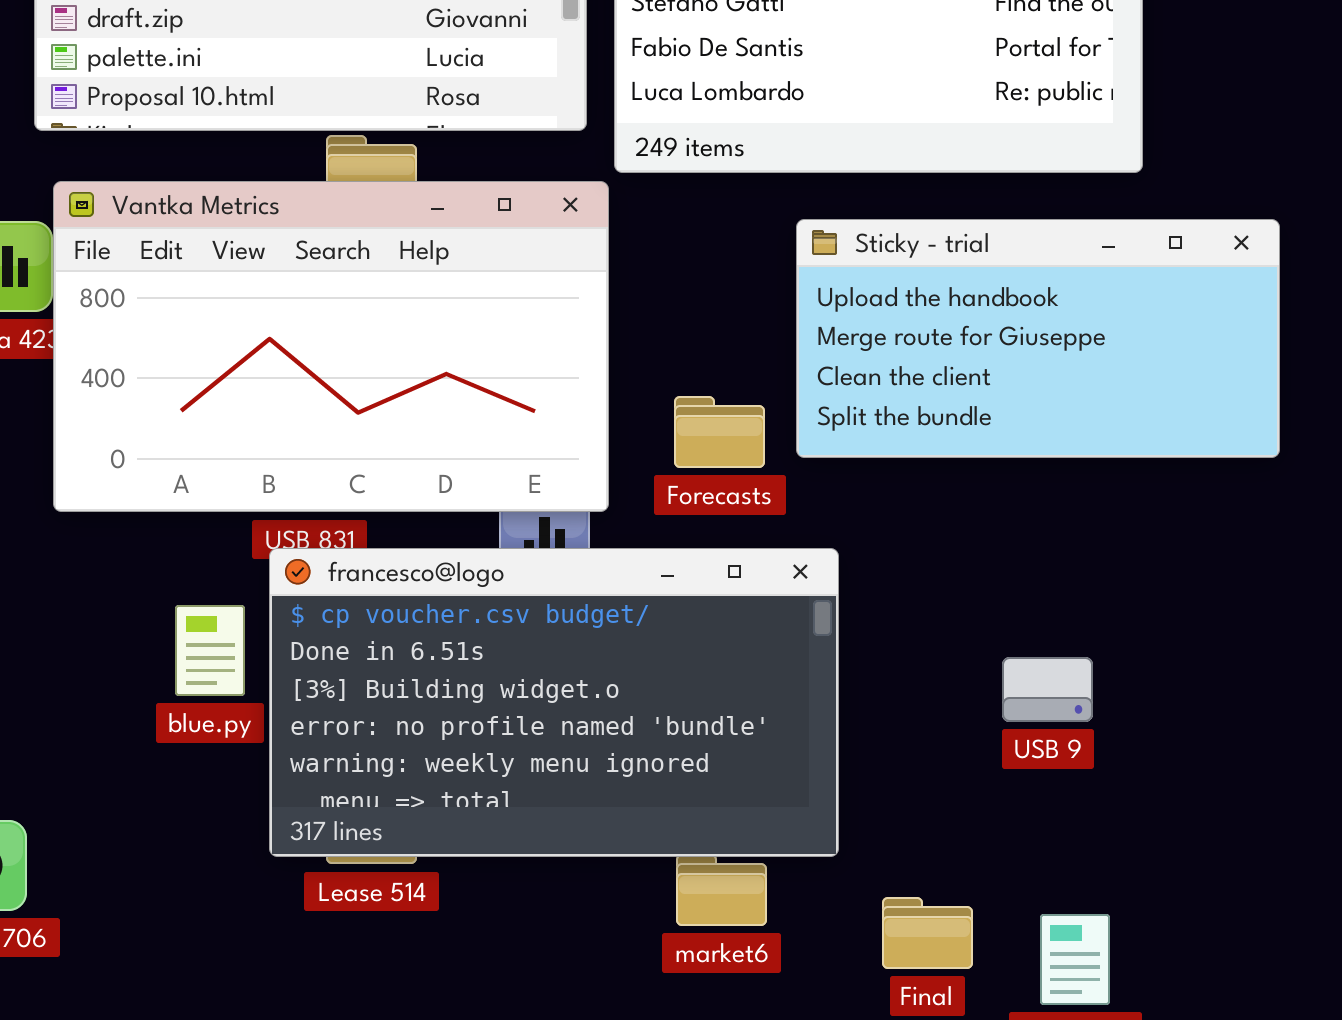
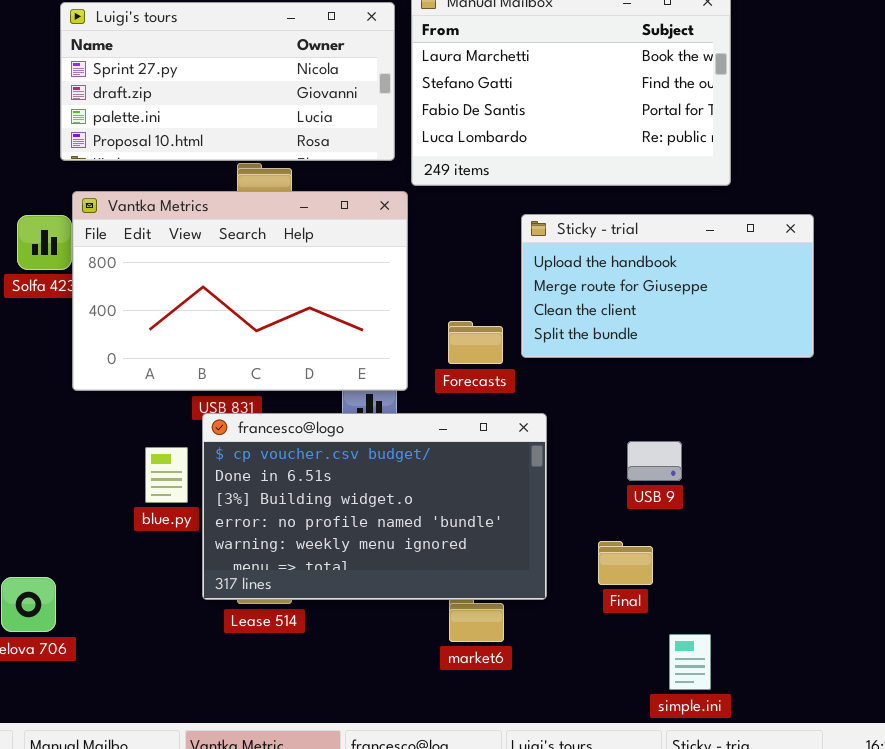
USB 9: [1002,657,1093,722] -> [627,441,682,481], moved
Final: [882,897,973,969] -> [598,541,653,585], moved

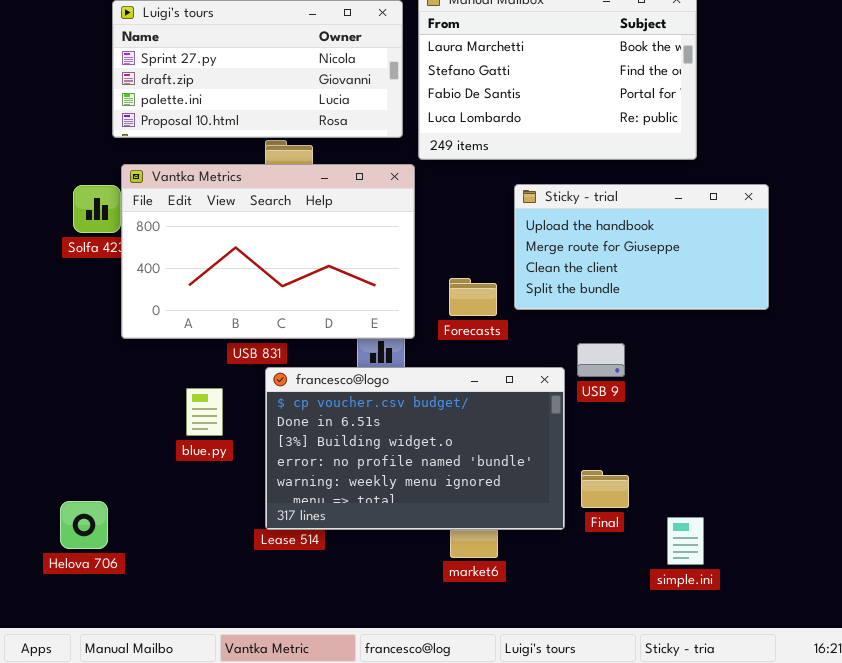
francesco@logo: [202,413,547,600] -> [265,367,565,530], moved
USB 9: [627,441,682,481] -> [577,343,625,377], moved
simple.ini: [669,634,711,690] -> [667,517,704,565], moved

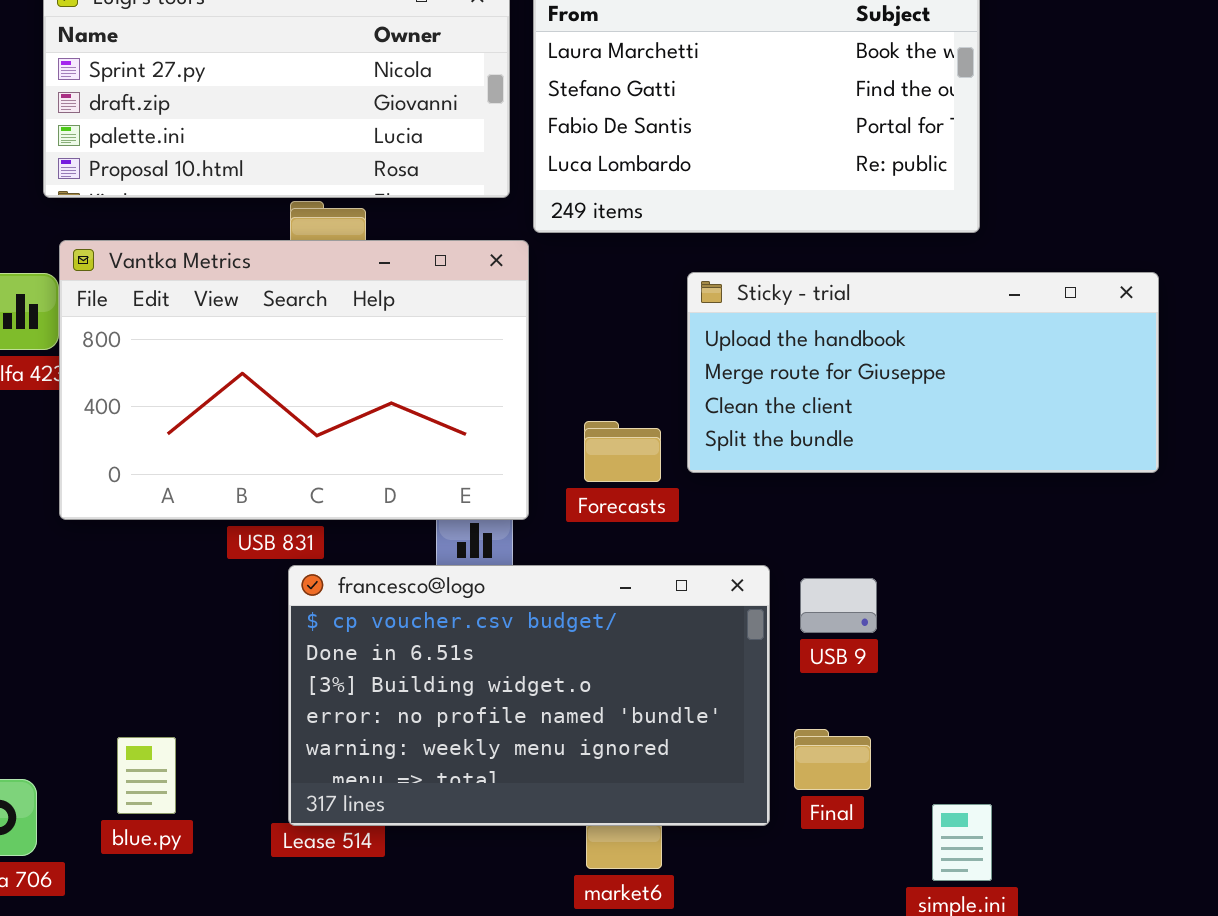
Sticky - trial: [514,184,769,310] -> [687,272,1159,473], resized
USB 9: [577,343,625,377] -> [800,578,877,633], moved
blue.py: [186,388,223,436] -> [117,737,176,814], moved

